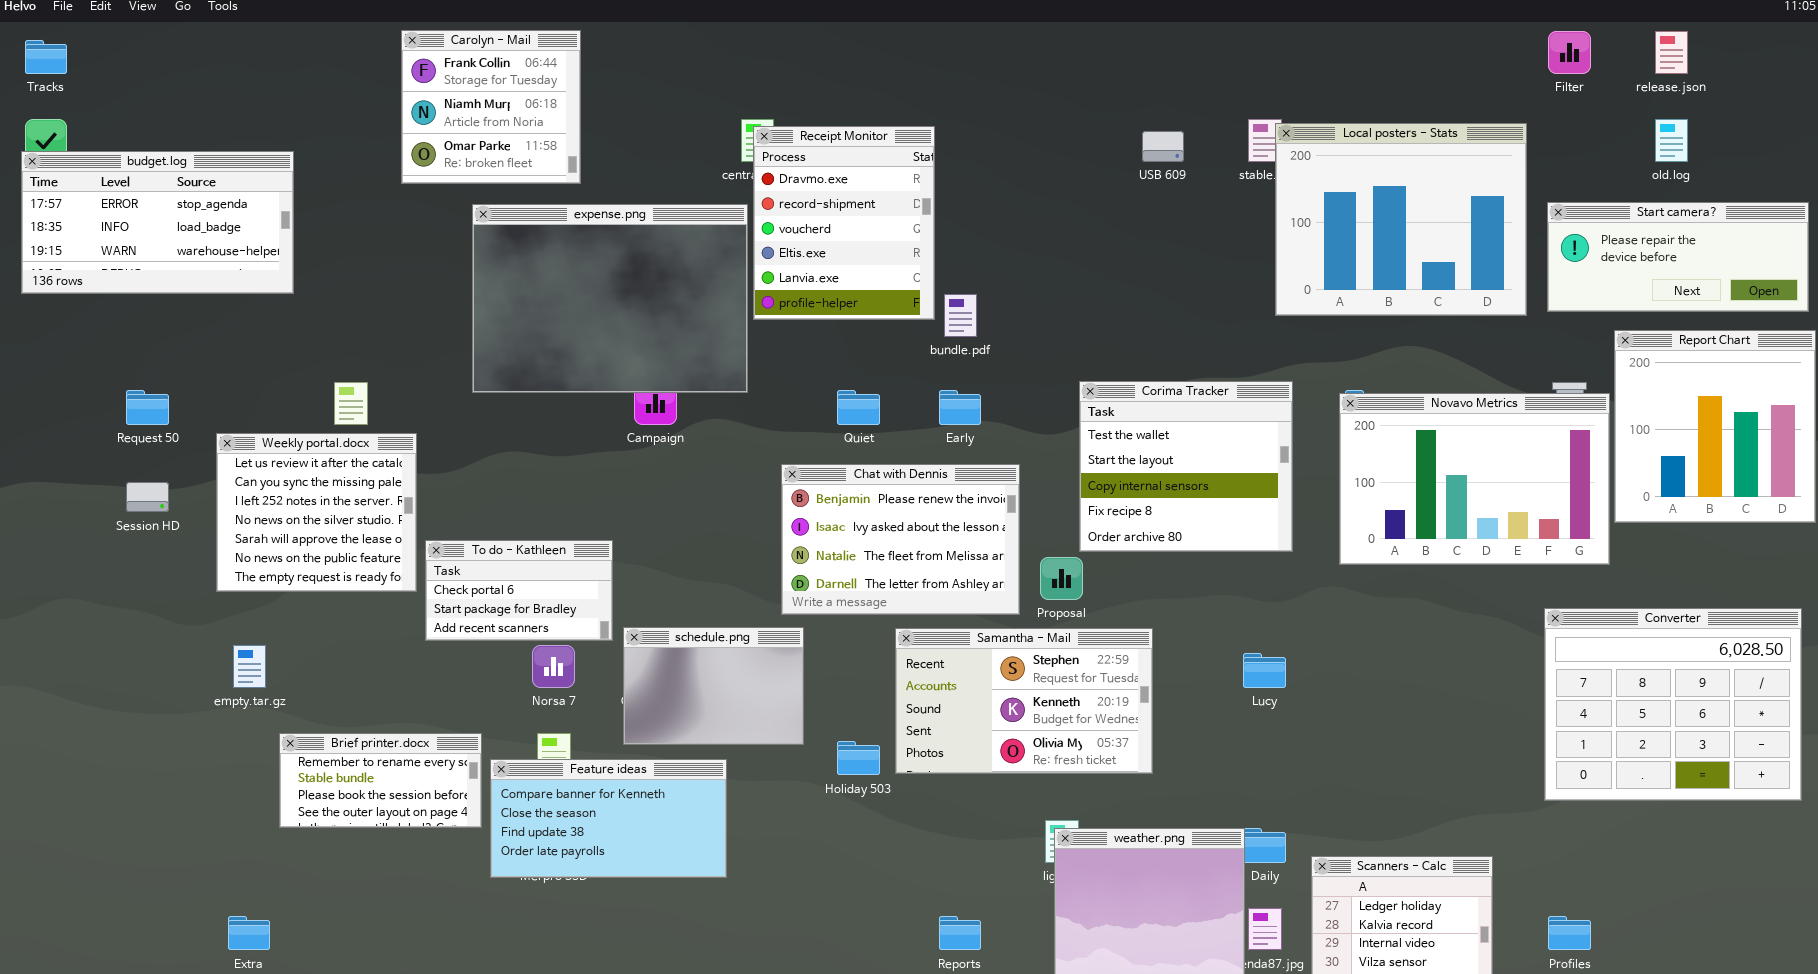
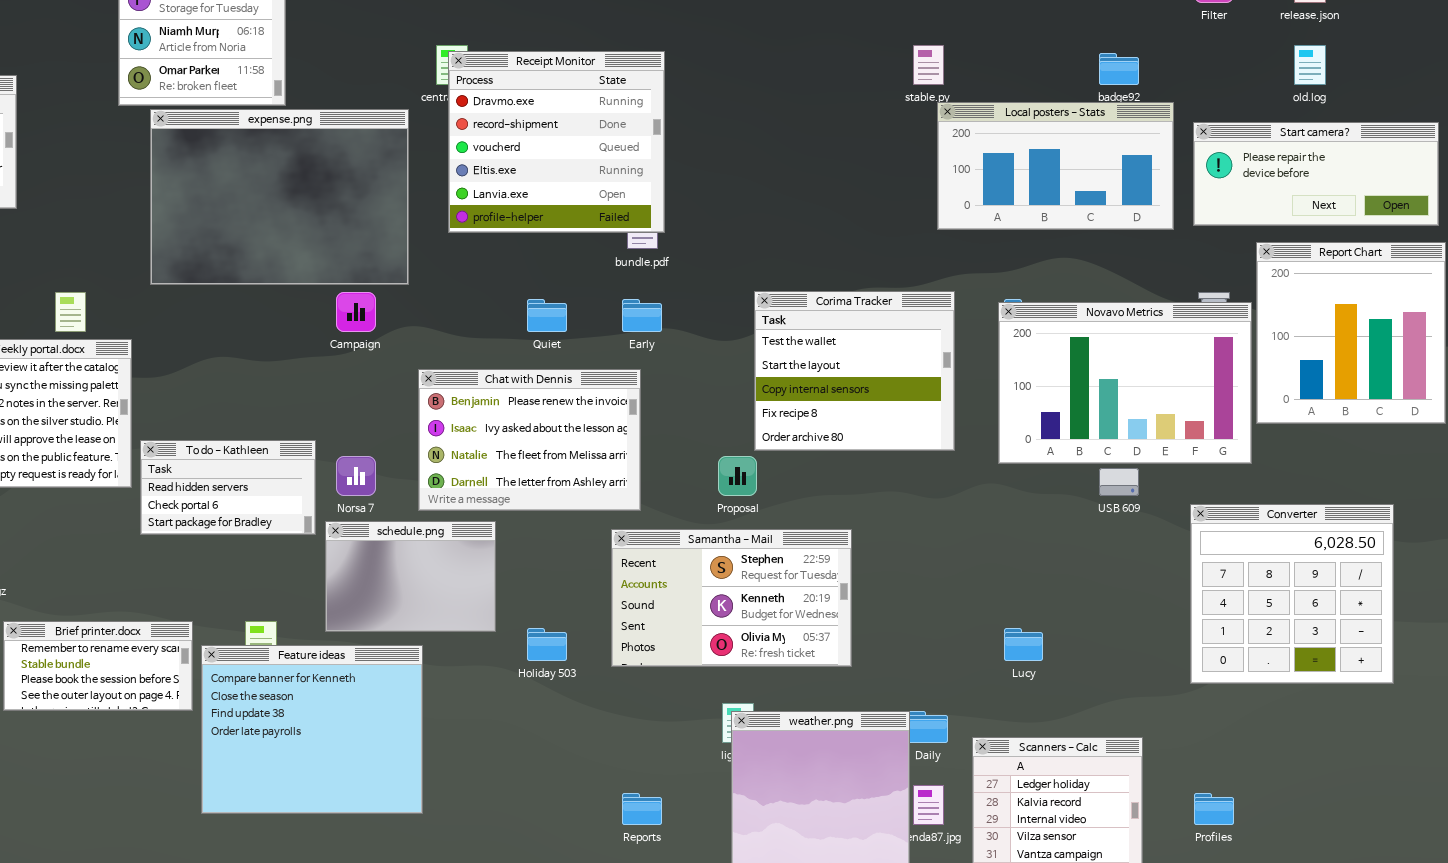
Local posters - Stats: [1275,123,1527,316] -> [937,102,1174,230], resized
Receipt Monitor: [753,126,935,320] -> [448,51,665,233], resized
USB 609: [1142,131,1184,162] -> [1099,468,1139,496], moved
expense.png: [472,204,748,393] -> [150,109,409,285], moved
Chat with Dennis: [781,464,1020,615] -> [418,369,641,511], moved
To do - Kathleen: [425,540,613,641] -> [140,440,316,535], scrolled up 1 row
Converter: [1544,608,1802,801] -> [1190,504,1394,684], resized
Samantha - Mail: [895,628,1153,774] -> [611,529,852,667], moved
Norsa 7: [532,645,575,688] -> [336,456,376,496], moved
Lucy: [1243,653,1286,688] -> [1004,628,1043,661], moved
Feature ideas: [490,759,727,878] -> [201,645,423,814], resized

